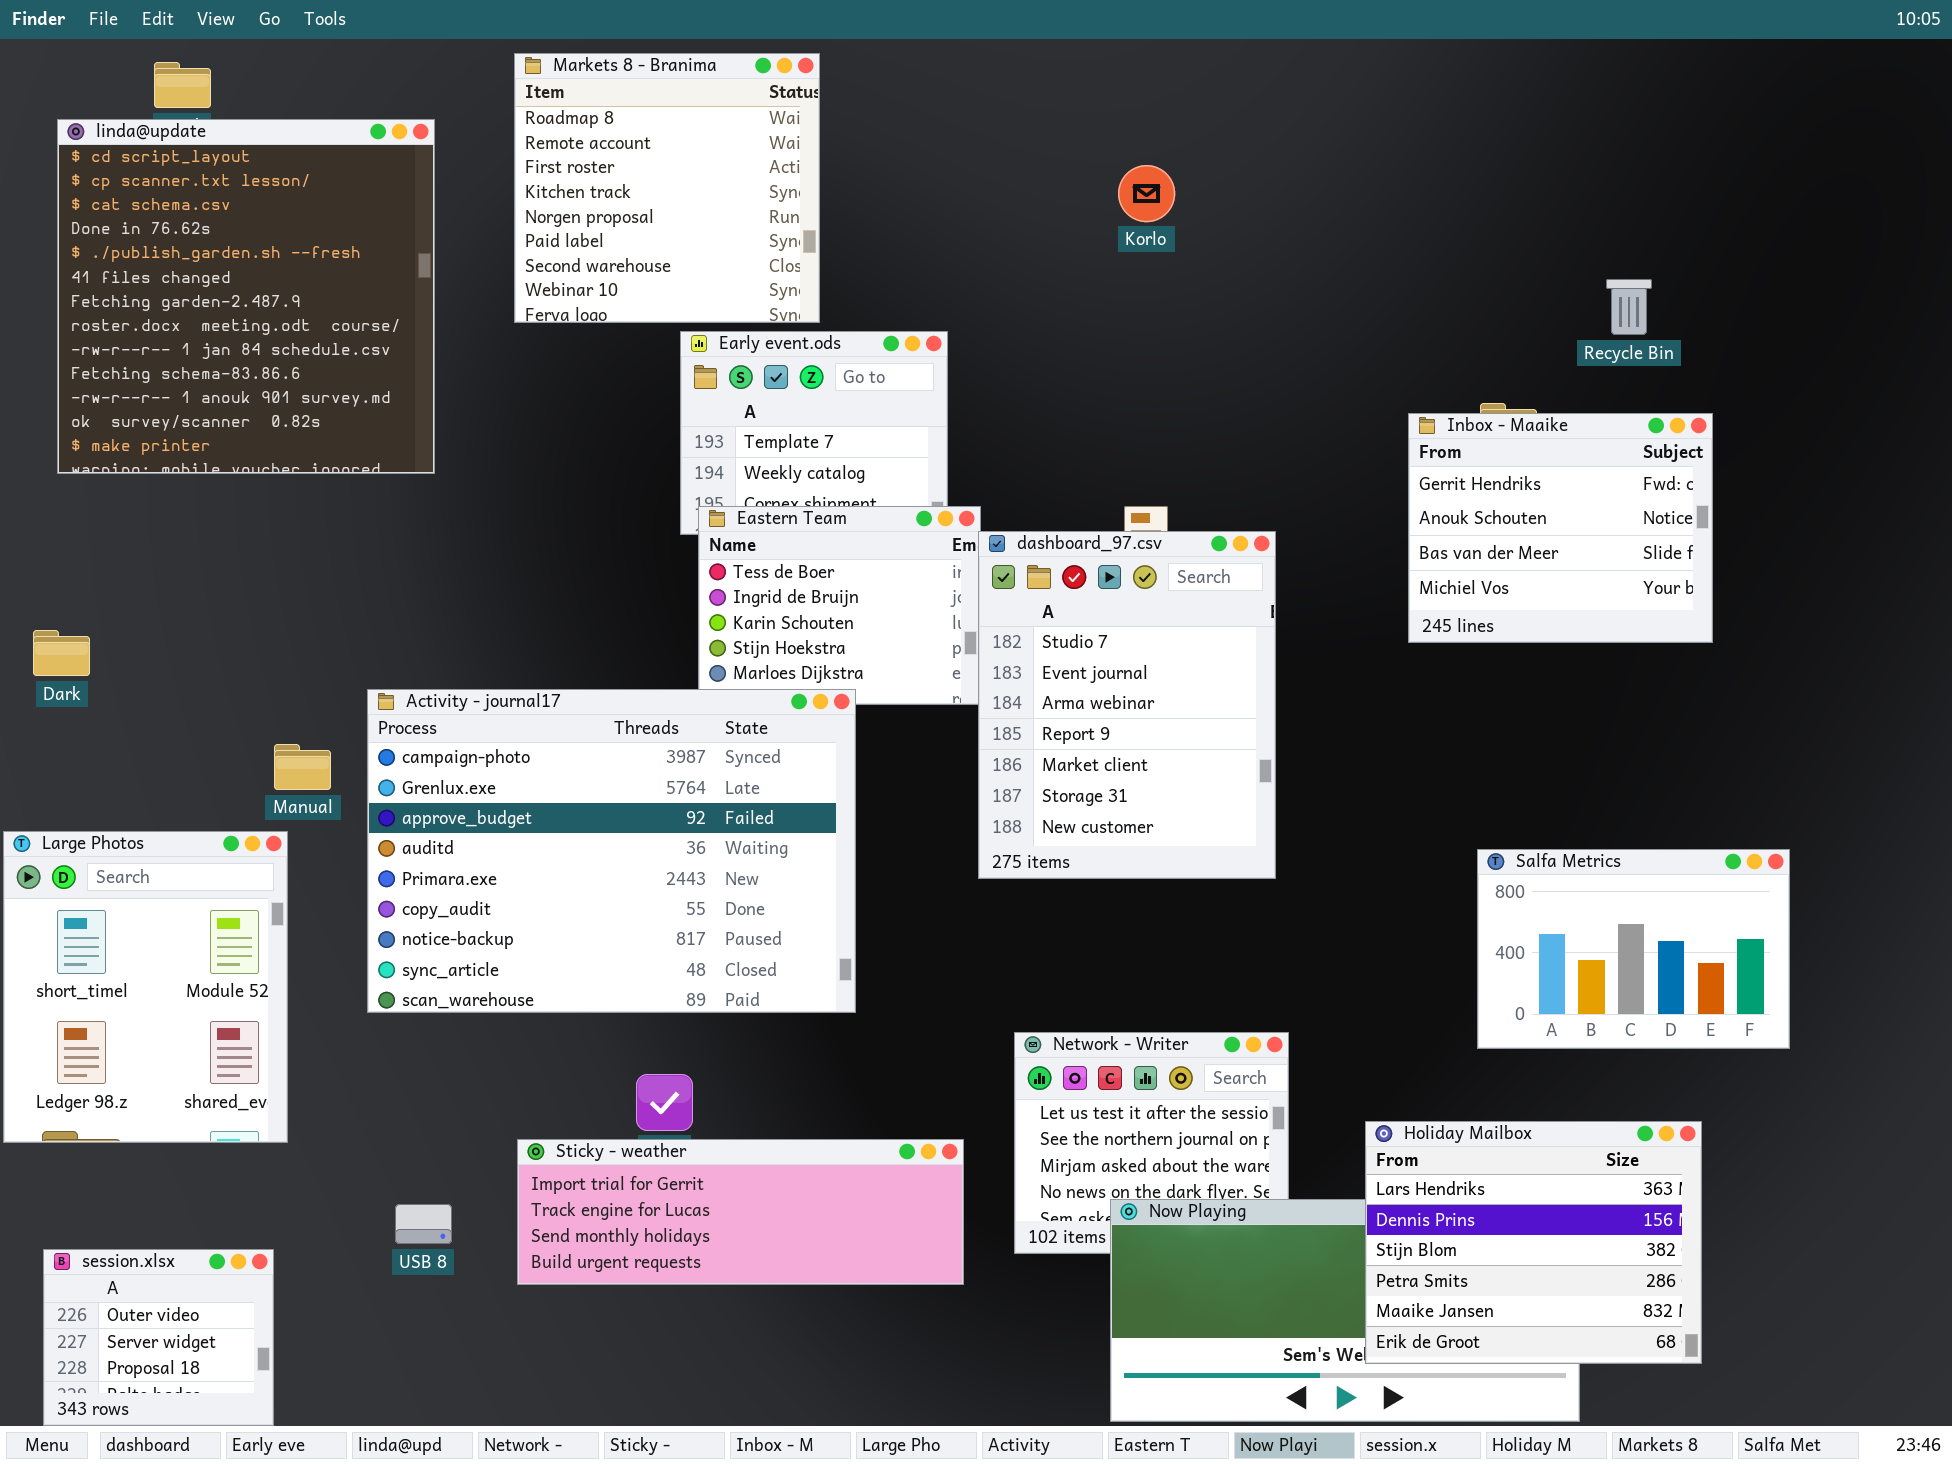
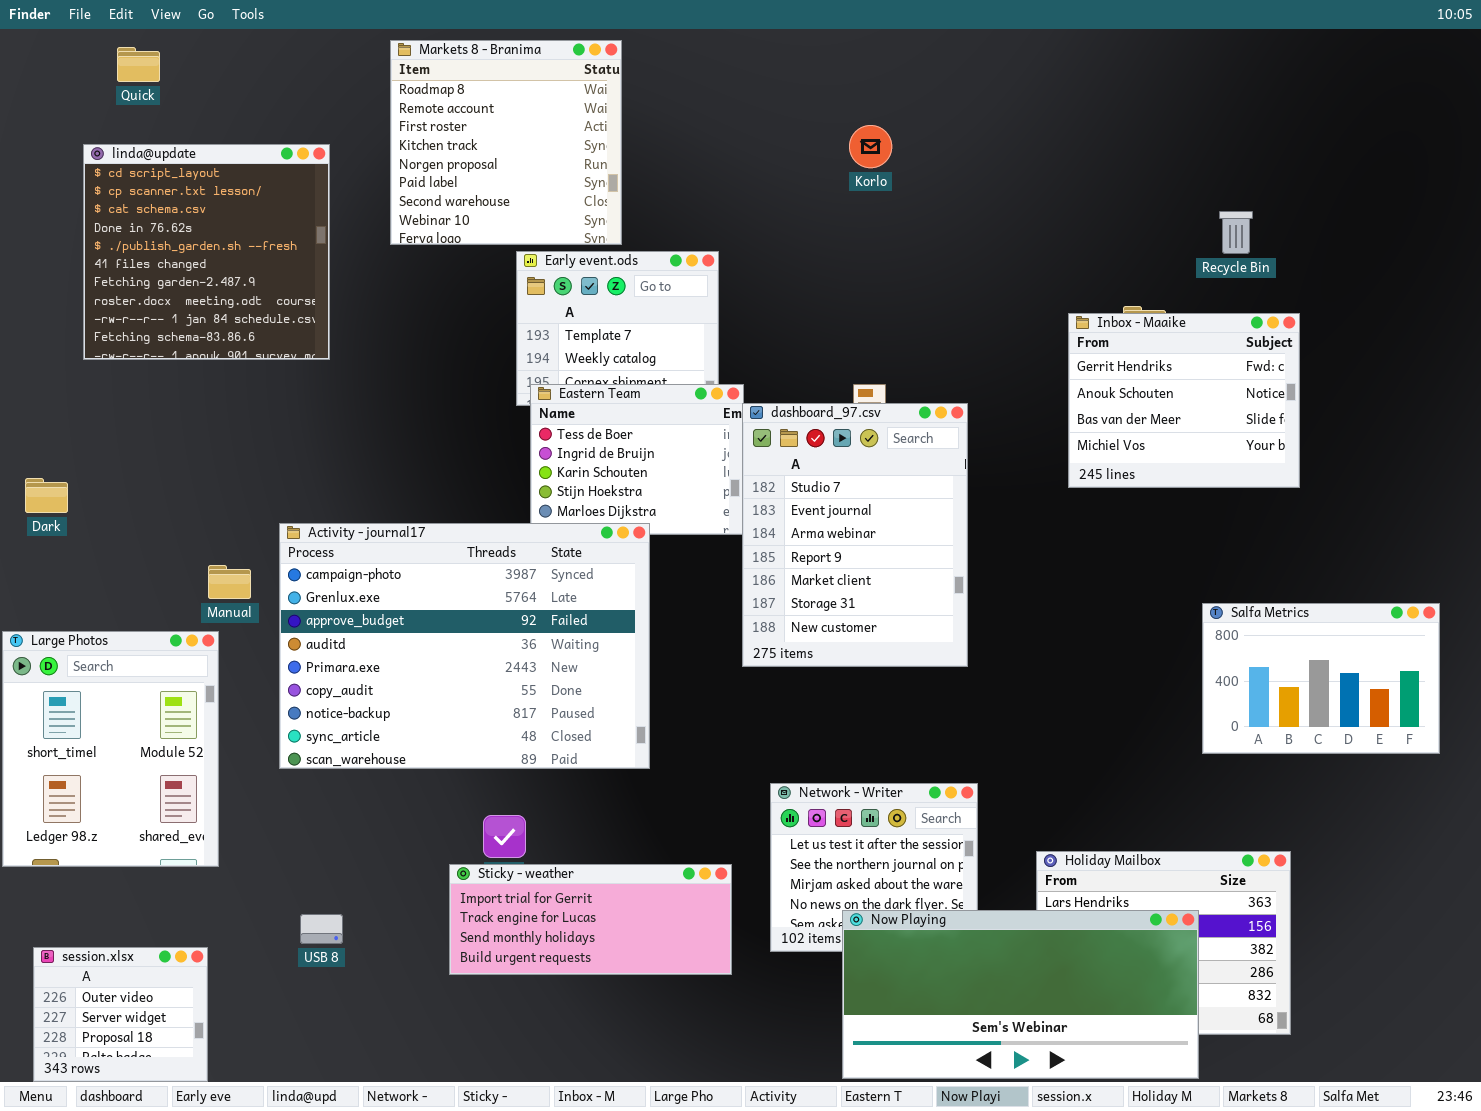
linda@update: [57,119,435,474] -> [83,144,330,360], resized
Salfa Metrics: [1477,849,1790,1049] -> [1202,603,1440,754], moved
Sticky - weather: [517,1139,964,1285] -> [449,864,732,975], resized
Now Playing: [1110,1199,1580,1422] -> [842,910,1199,1079], raised

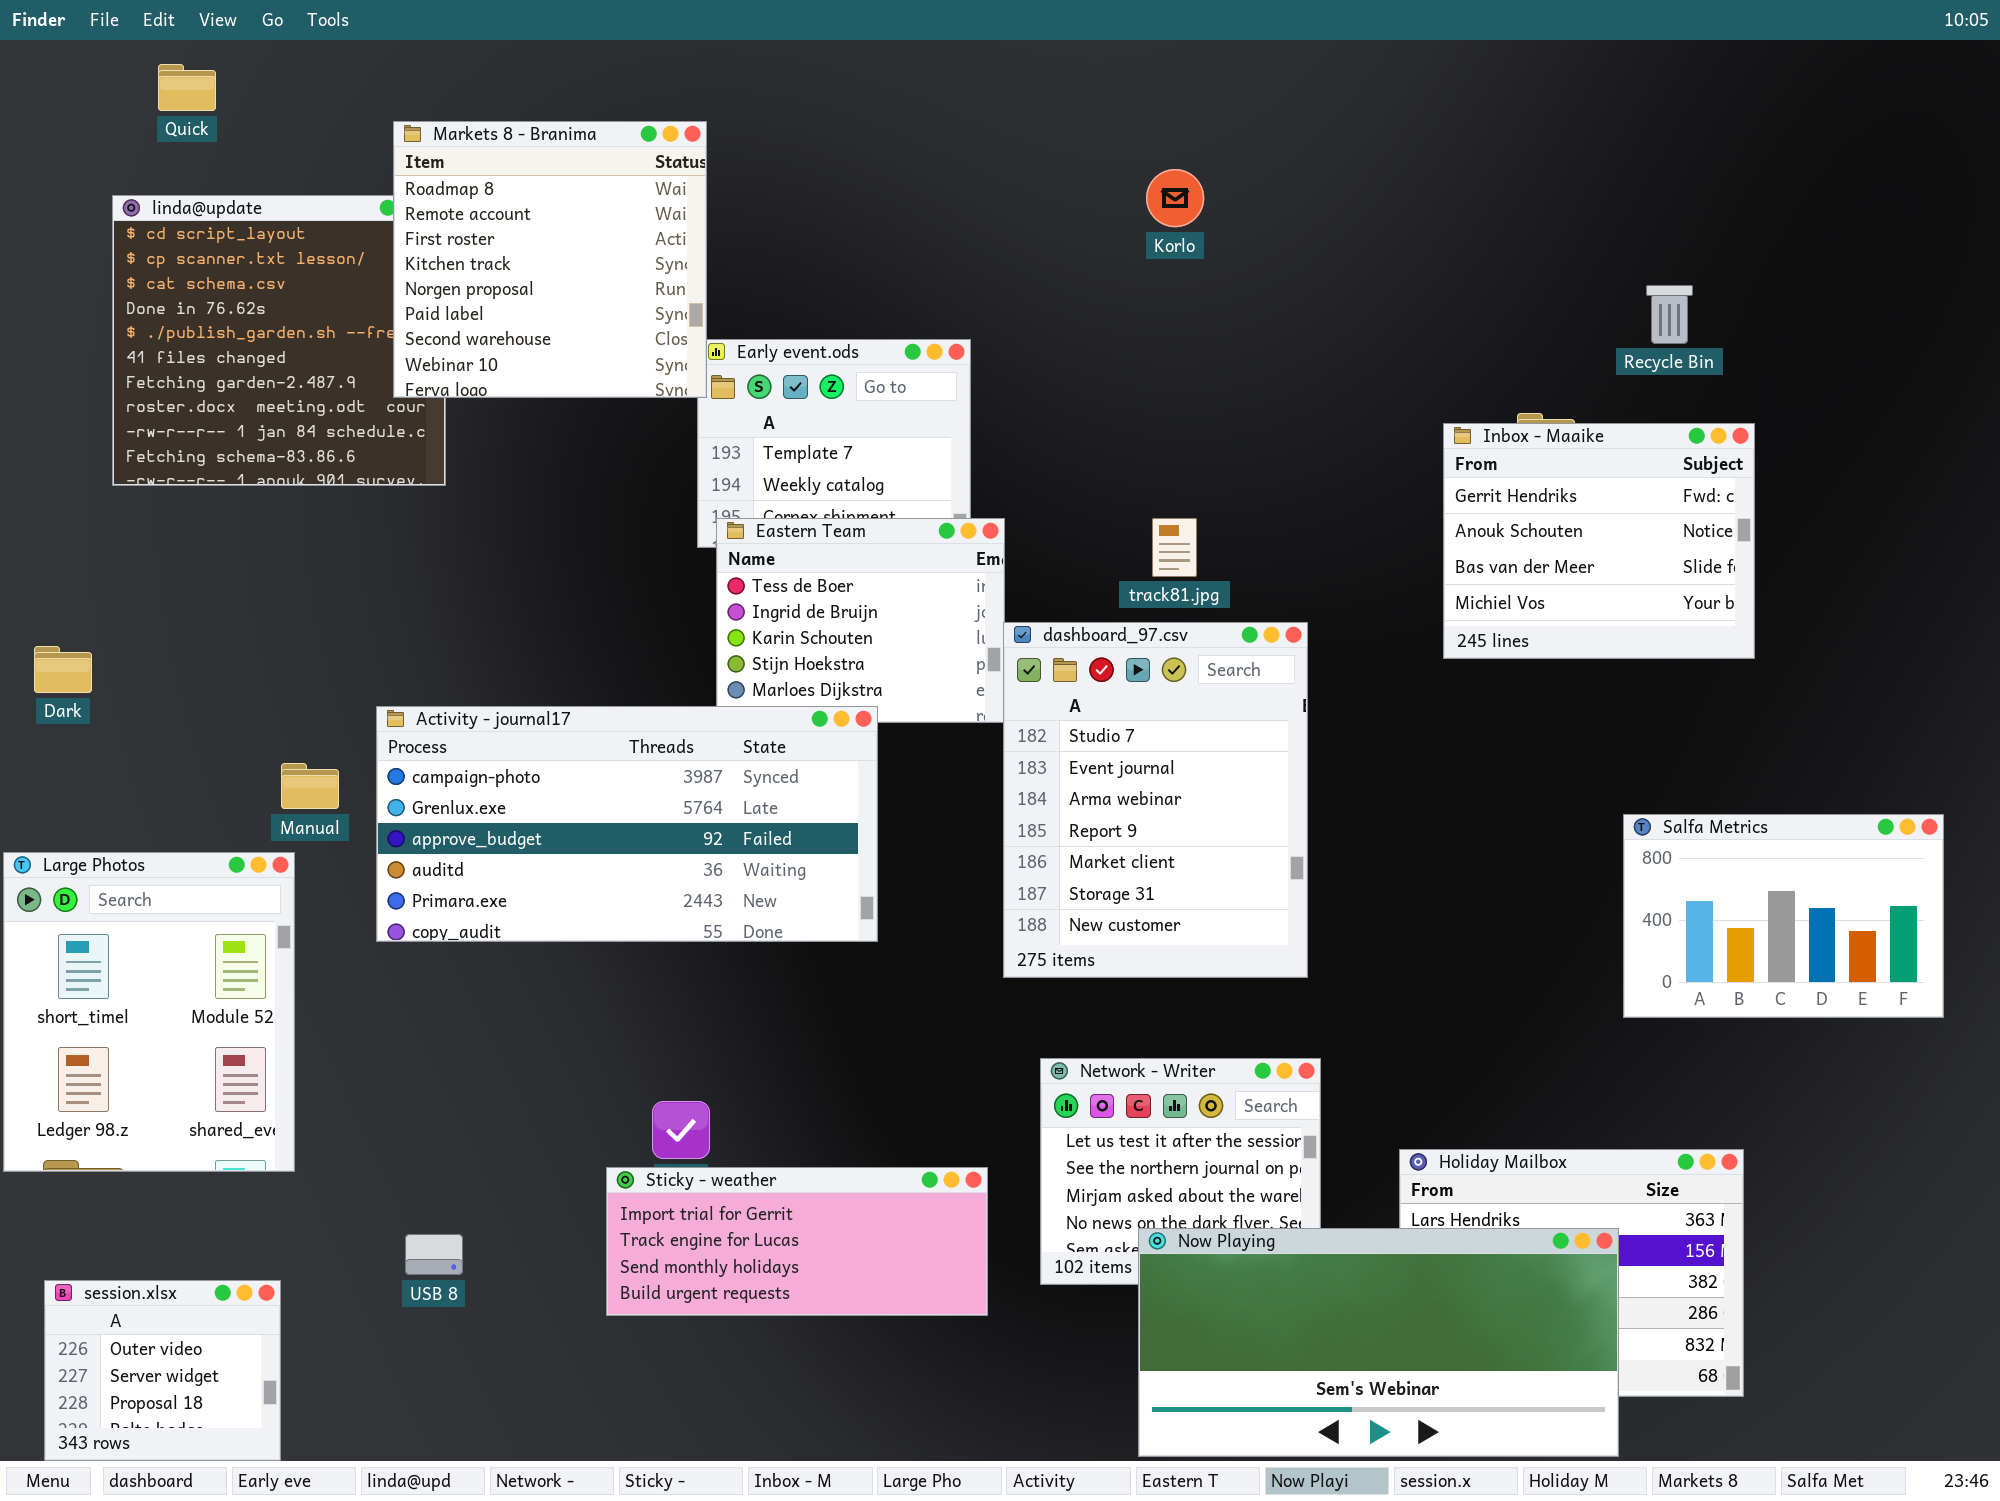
Markets 8 - Branima: [390,40,622,245] -> [393,121,707,398], moved
dashboard_97.csv: [742,403,968,667] -> [1003,622,1308,978], moved
Activity - journal17: [279,523,650,769] -> [376,706,878,942], resized

